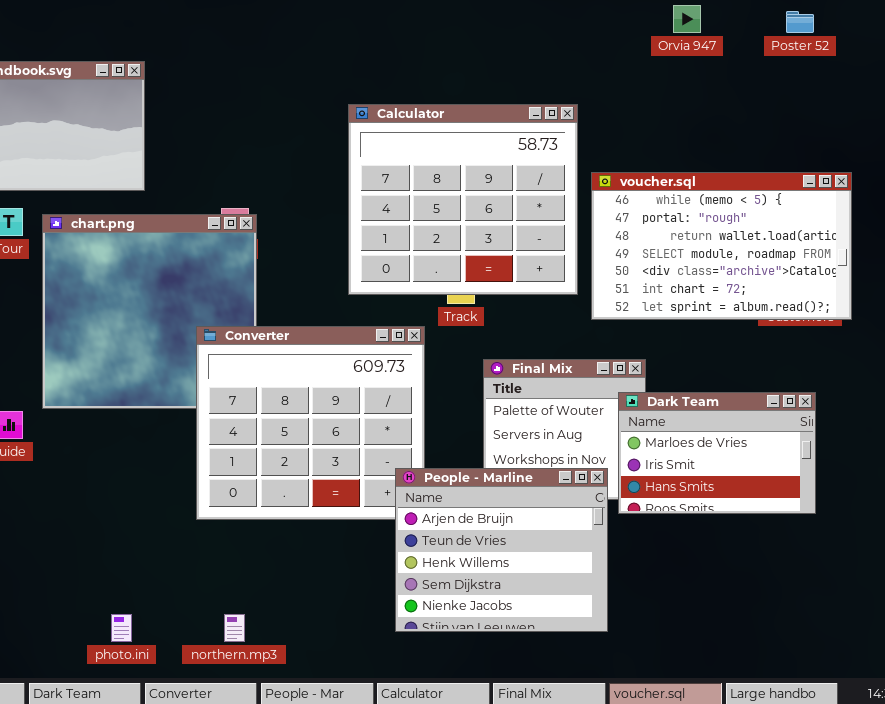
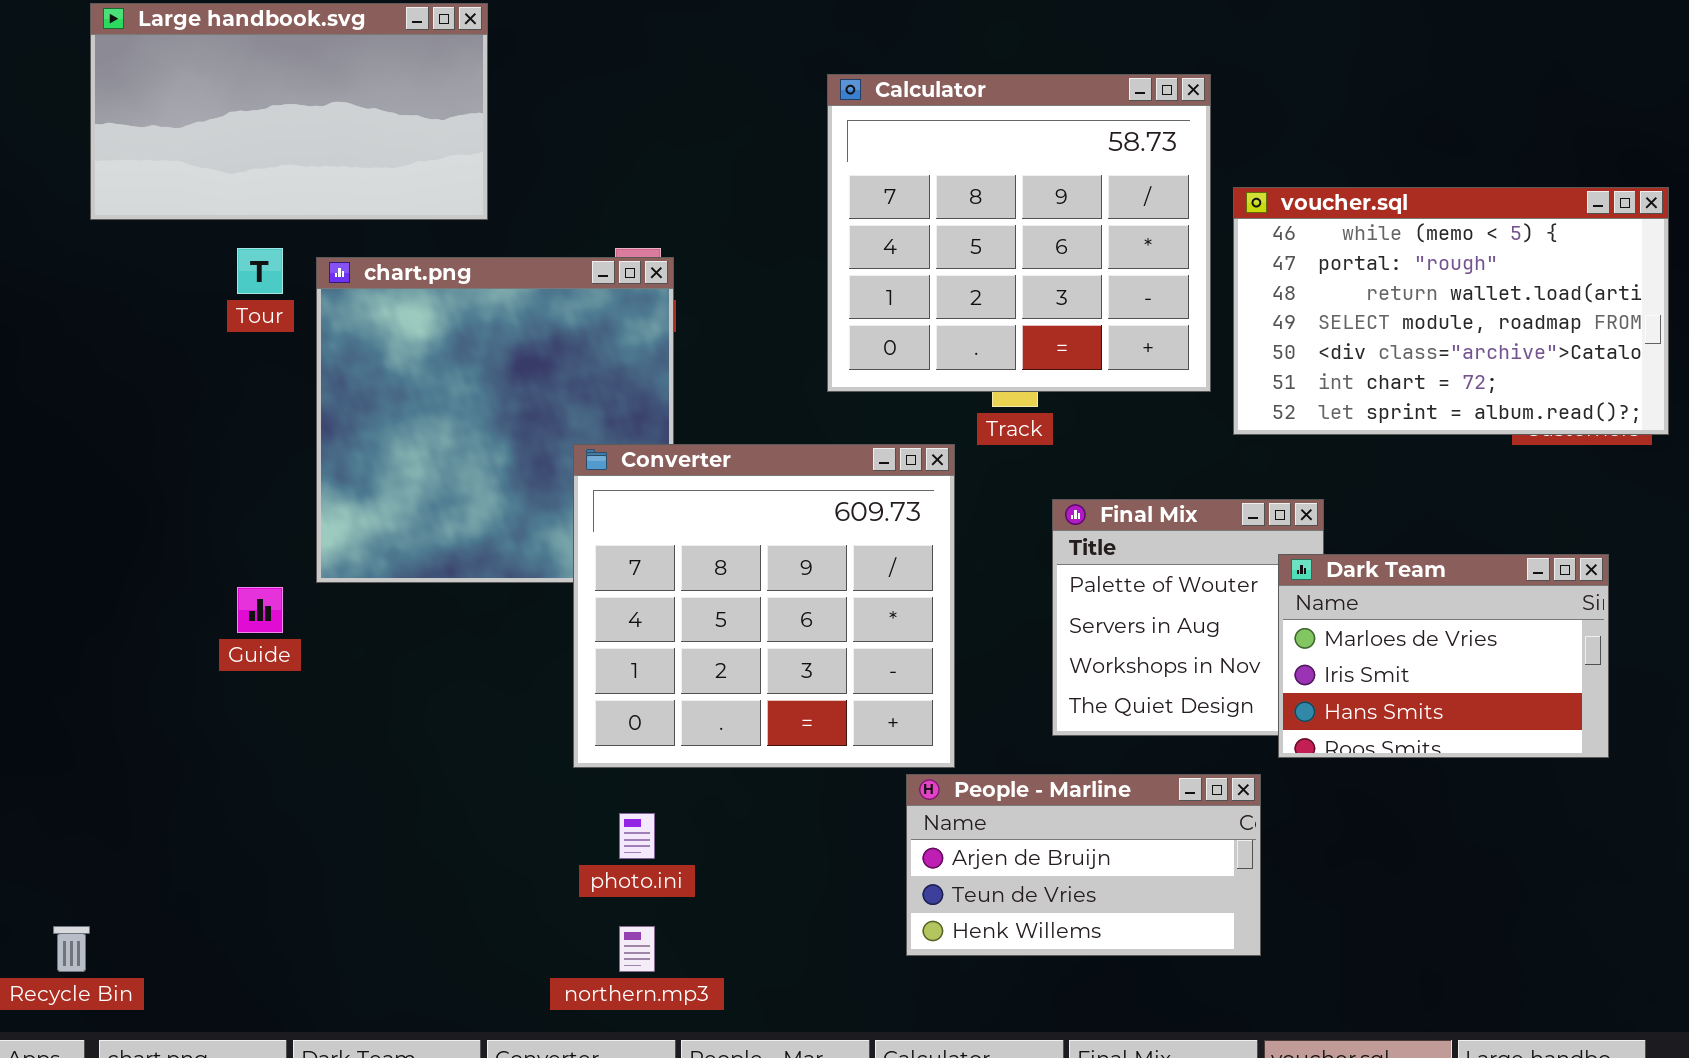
People - Marline: [395,468,608,632] -> [906,774,1261,956], resized
photo.ini: [111,614,132,642] -> [619,813,655,859], moved

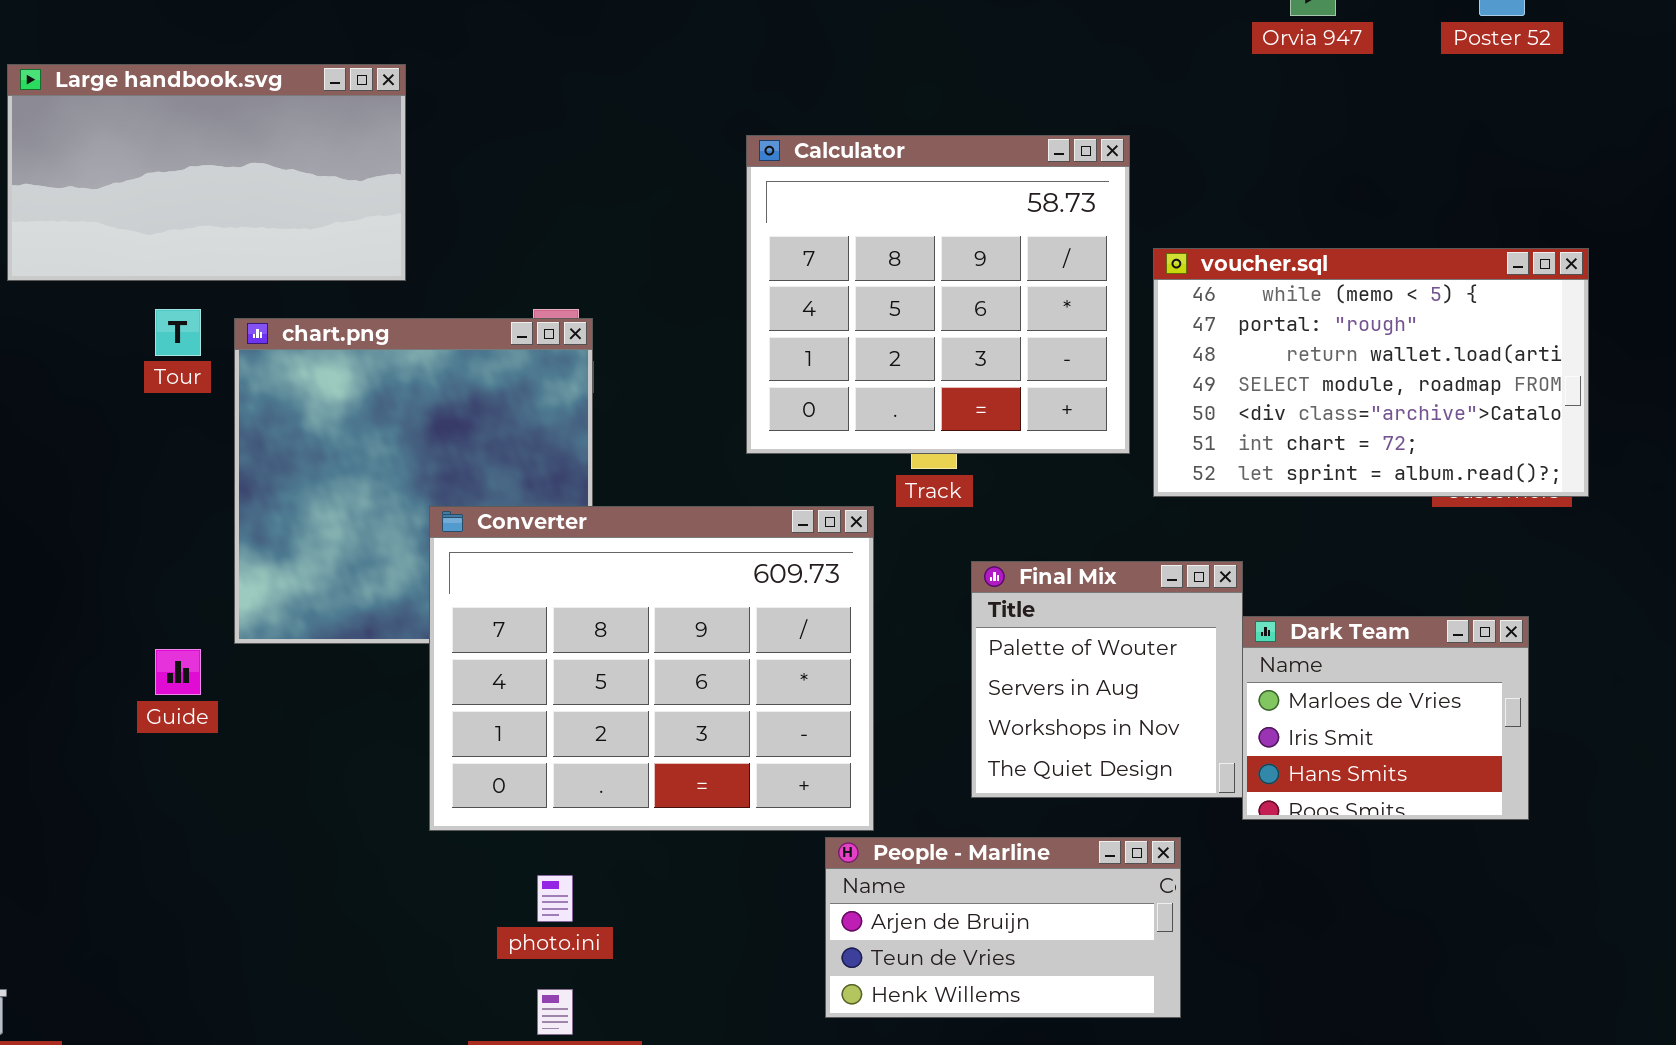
Converter: [573,444,955,768] -> [429,506,874,831], resized
Dark Team: [1278,554,1609,758] -> [1242,616,1529,820], resized

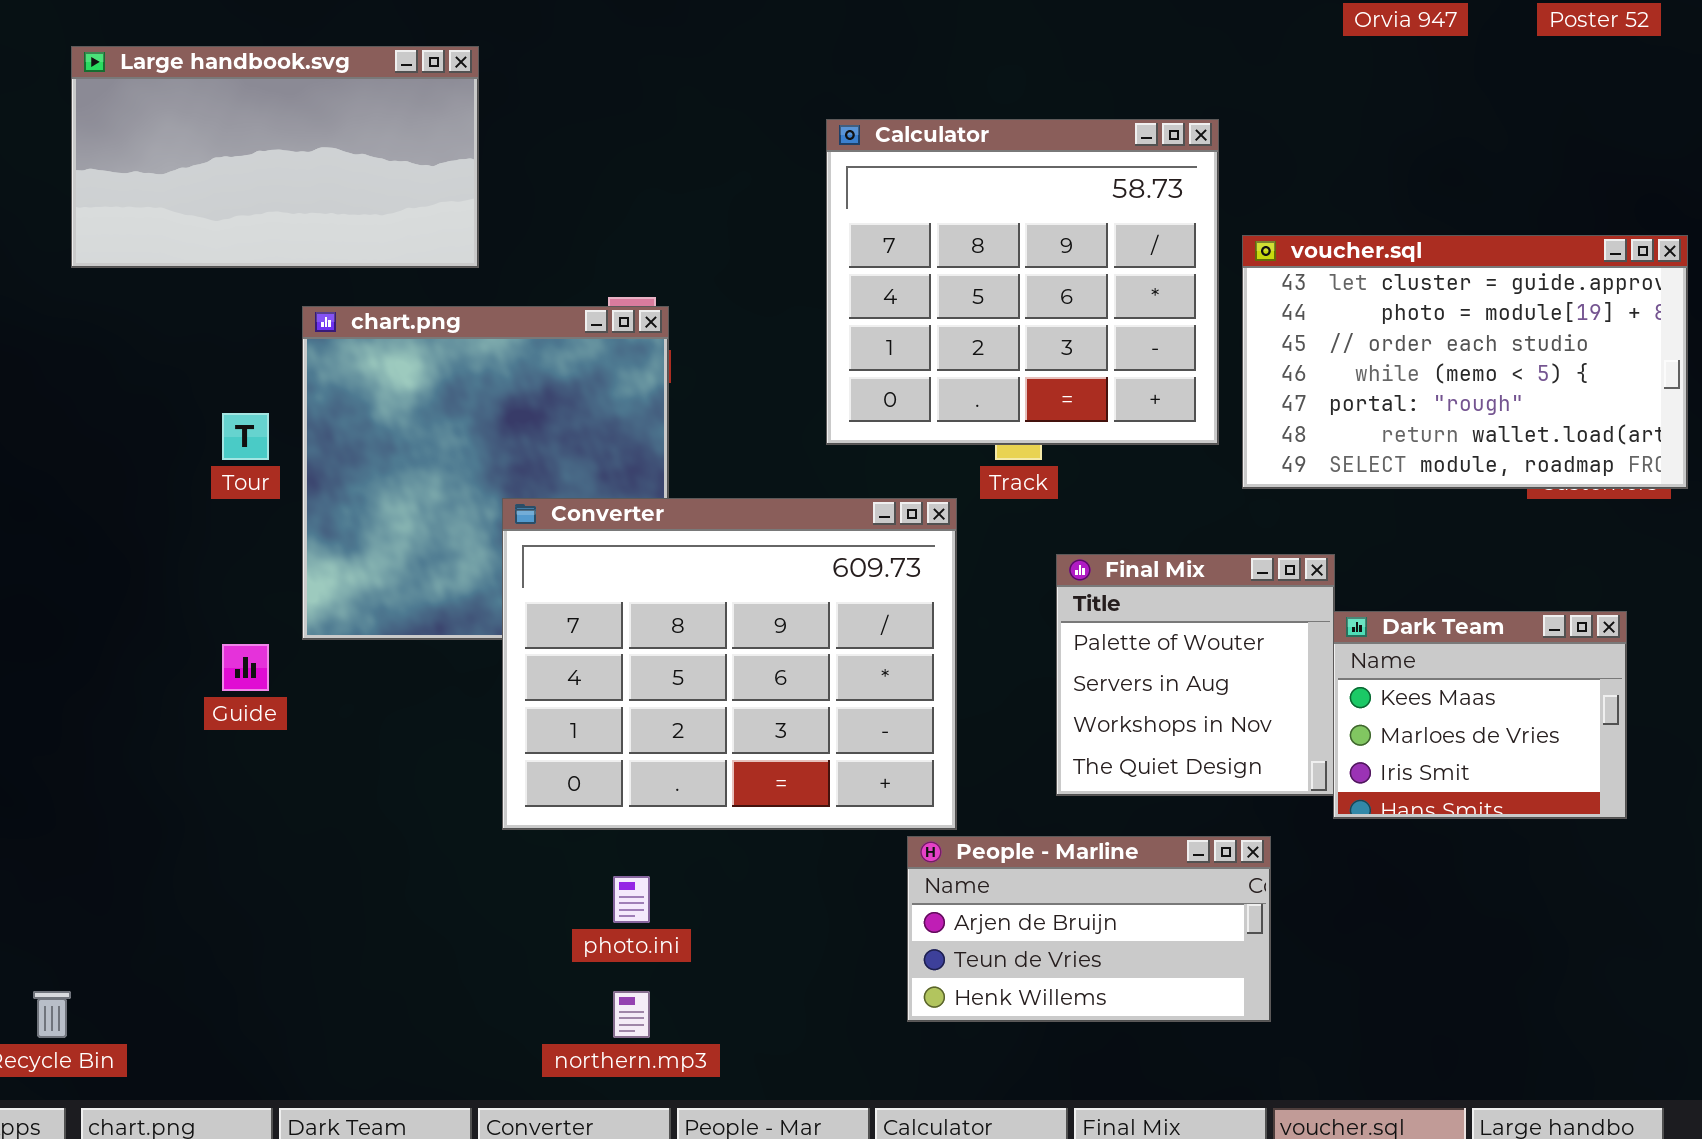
voucher.sql: [1153,248,1589,497] -> [1242,235,1688,489], scrolled up 3 rows
Tour: [155,309,201,356] -> [222,413,269,460], moved
Dark Team: [1242,616,1529,820] -> [1333,611,1627,819], scrolled up 1 row

